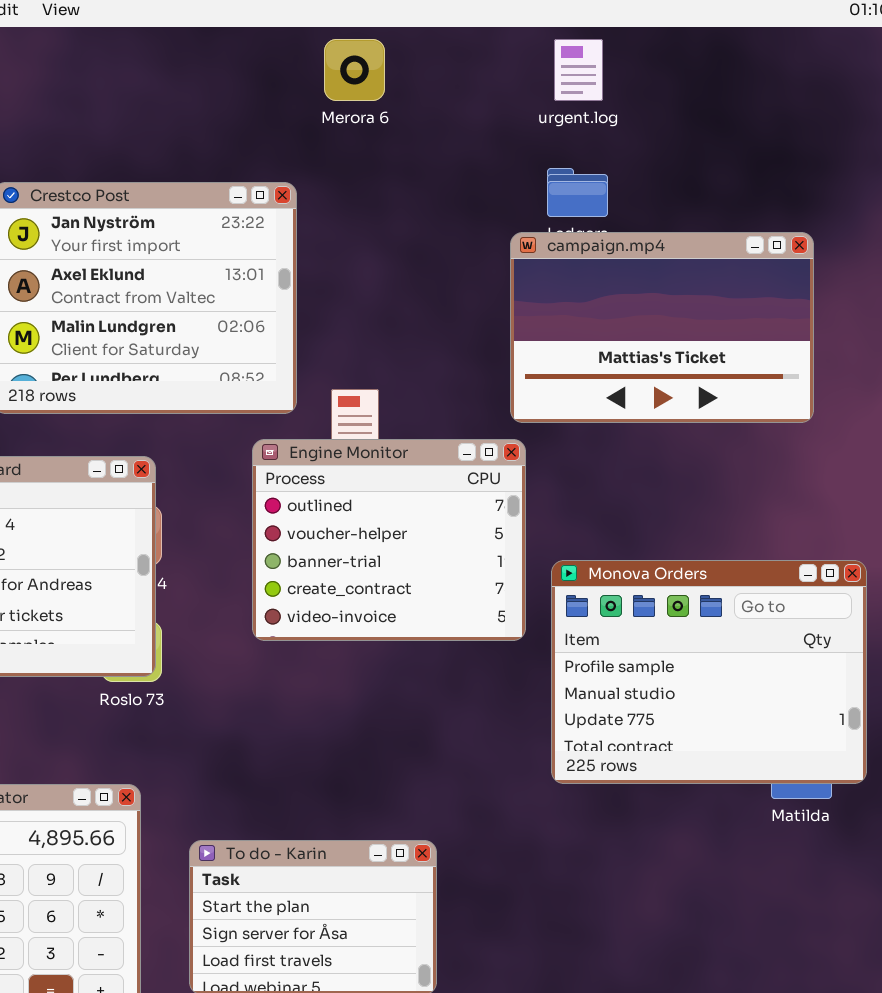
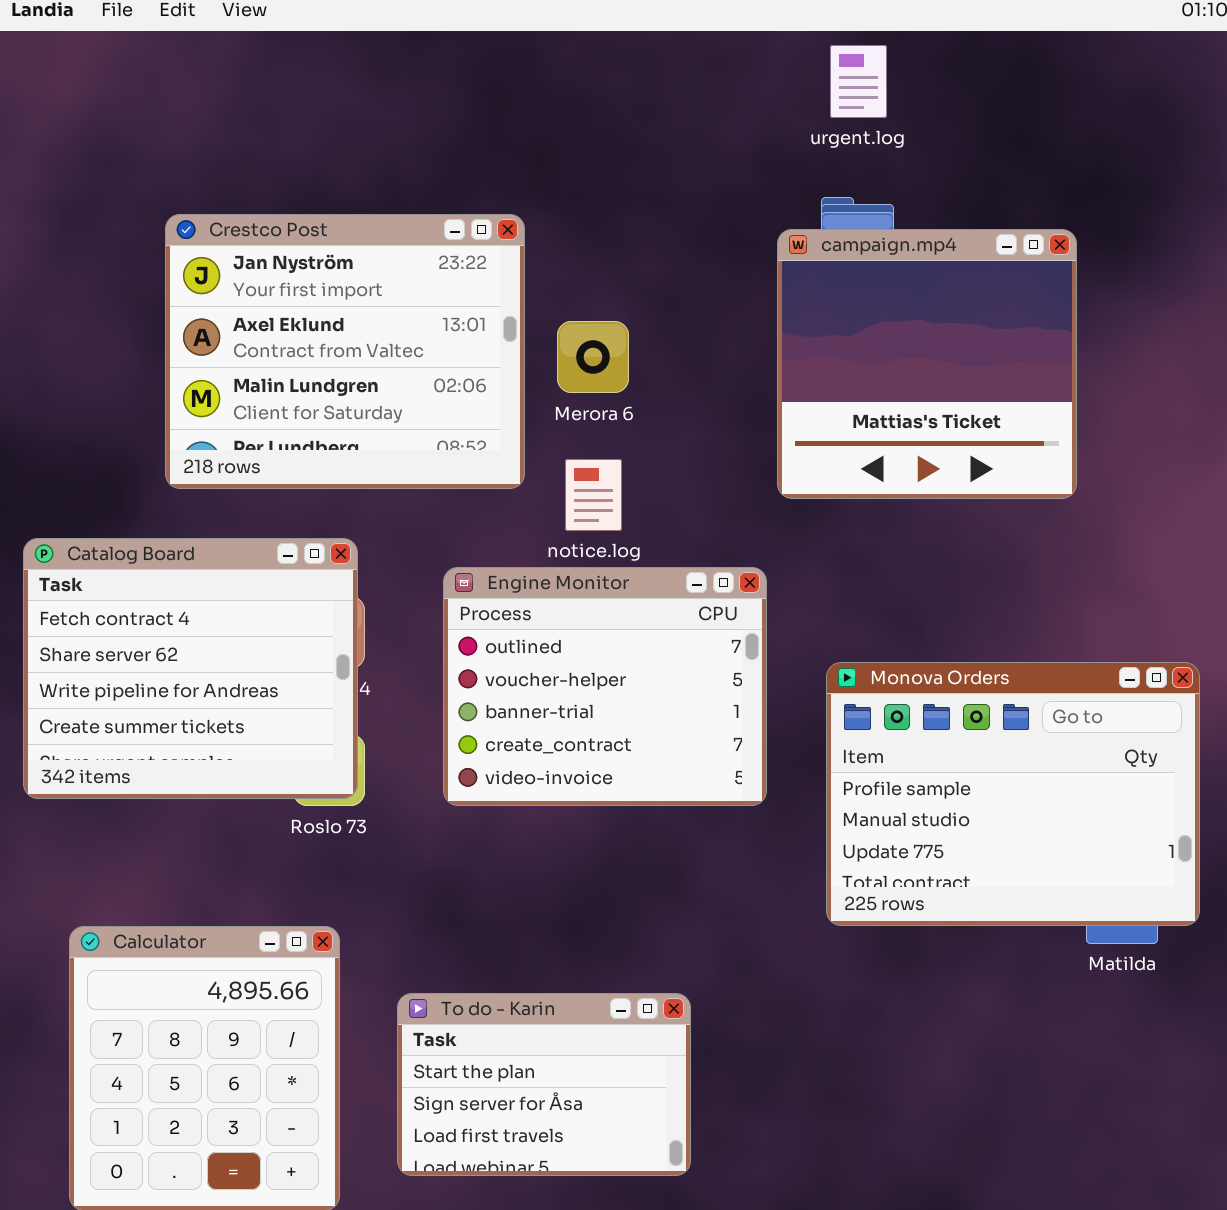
Merora 6: [324,39,385,101] -> [557,321,629,393], moved
campaign.mp4: [510,232,814,423] -> [777,229,1077,499], resized
Engine Monitor: [252,439,526,641] -> [443,567,767,806], moved

